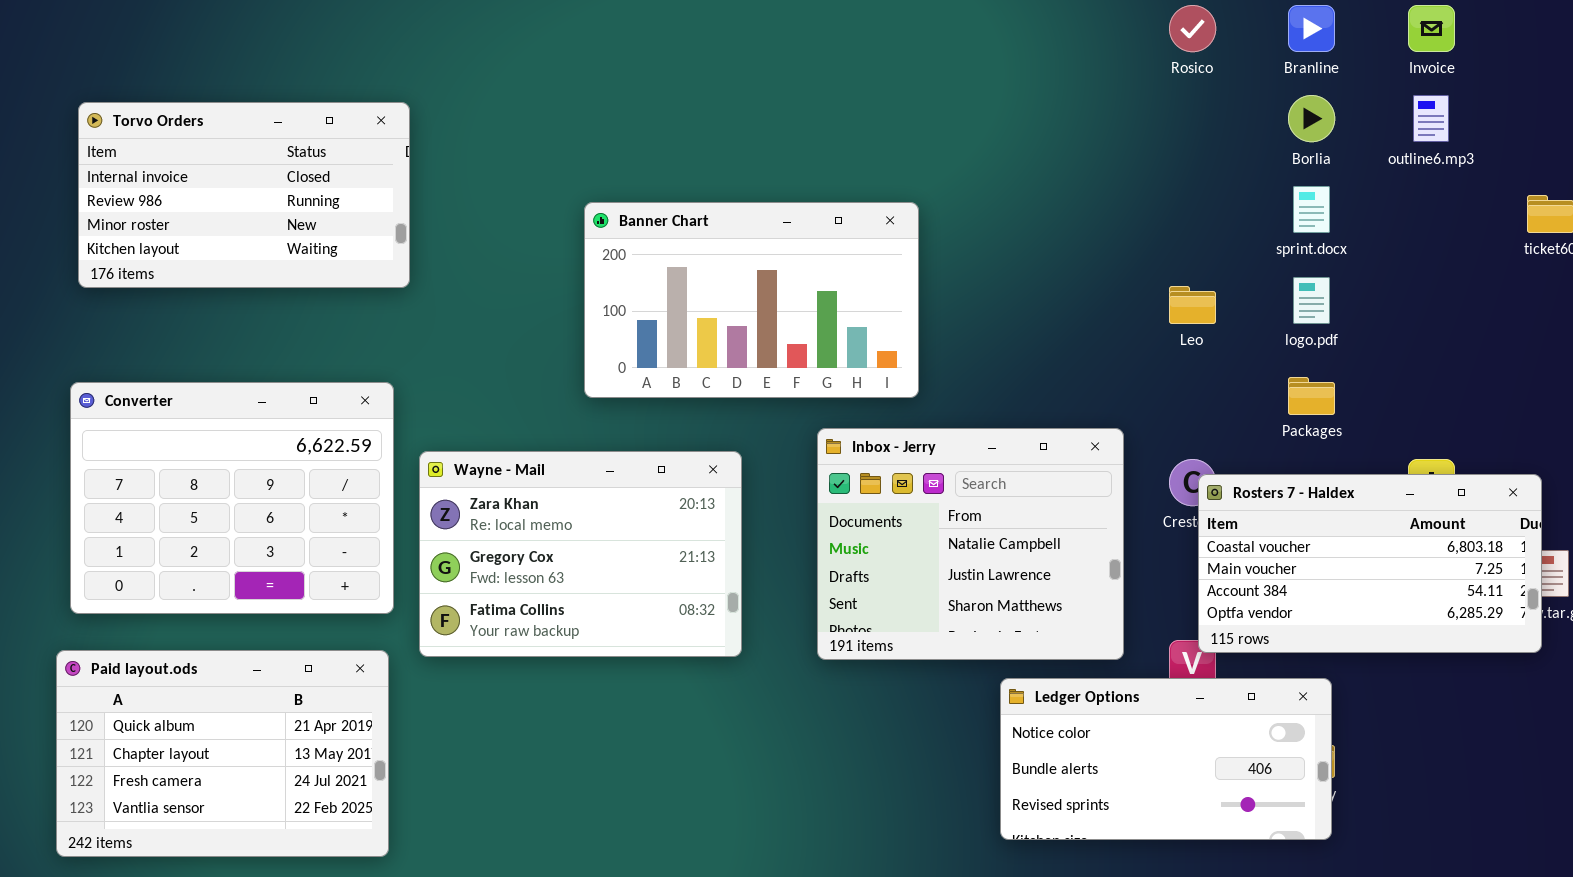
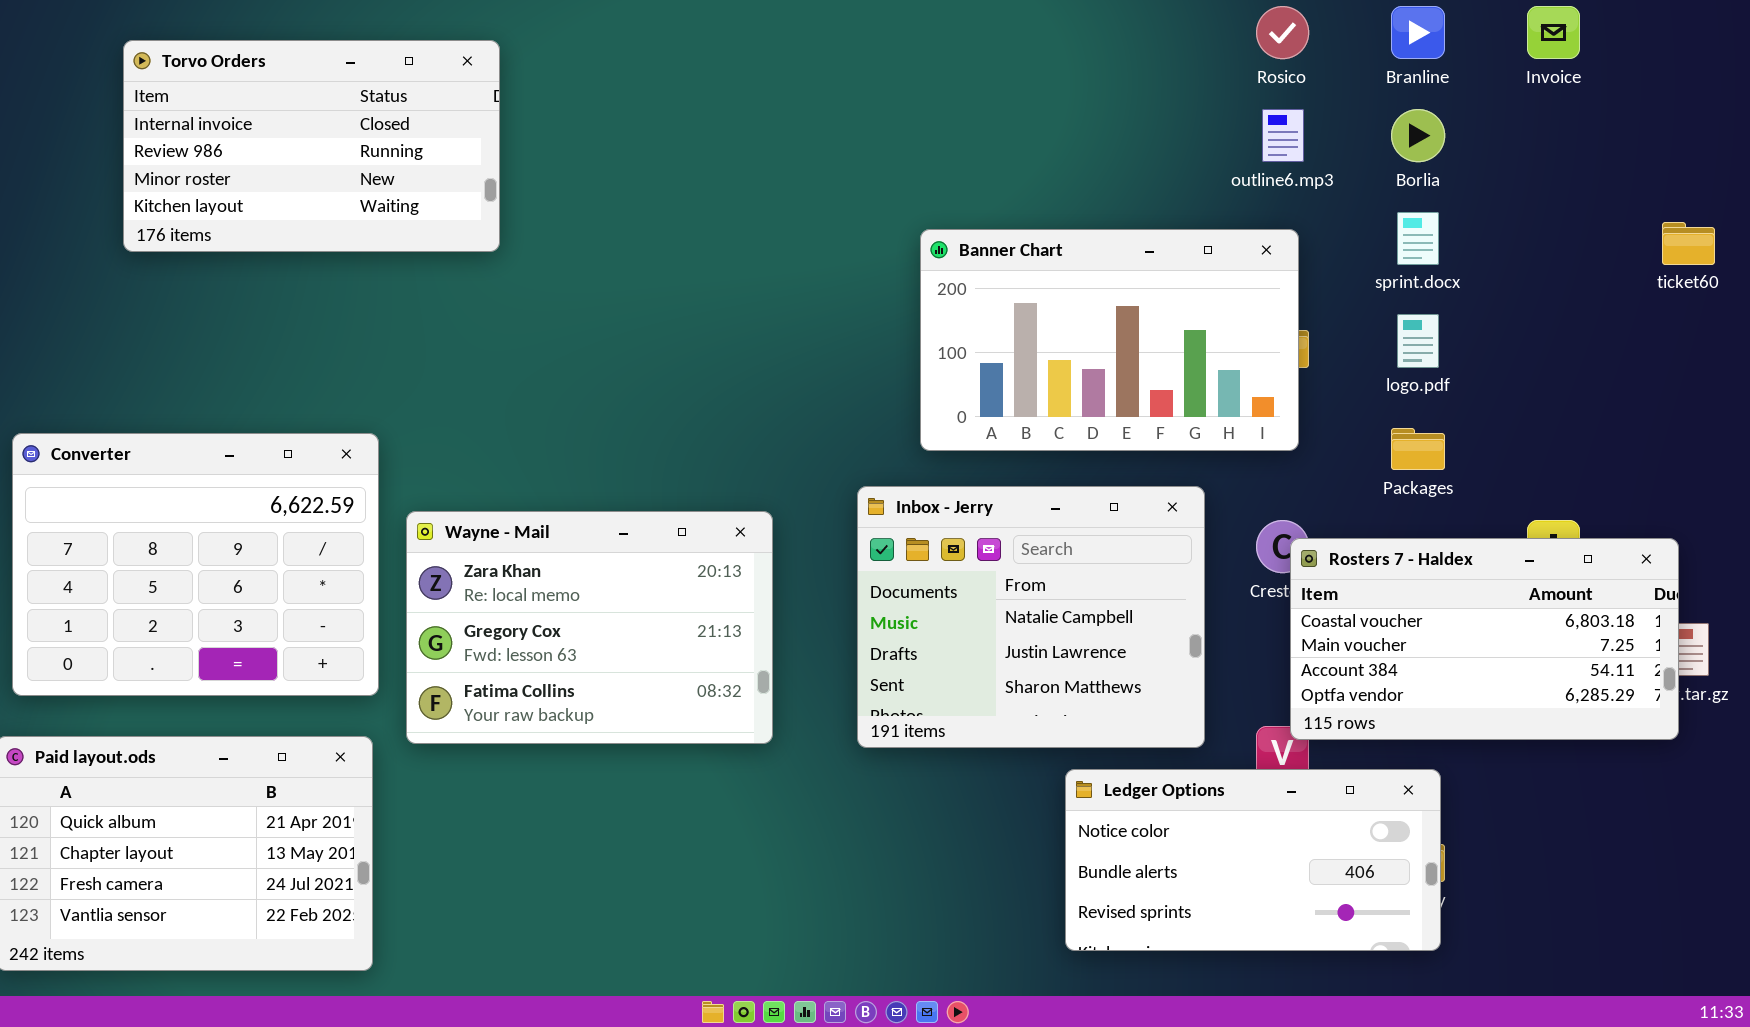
outline6.mp3: [1413,95,1449,142] -> [1262,109,1304,162], moved
Torvo Orders: [78,102,410,288] -> [123,40,500,252], moved
Banner Chart: [584,202,919,398] -> [920,229,1299,451], moved

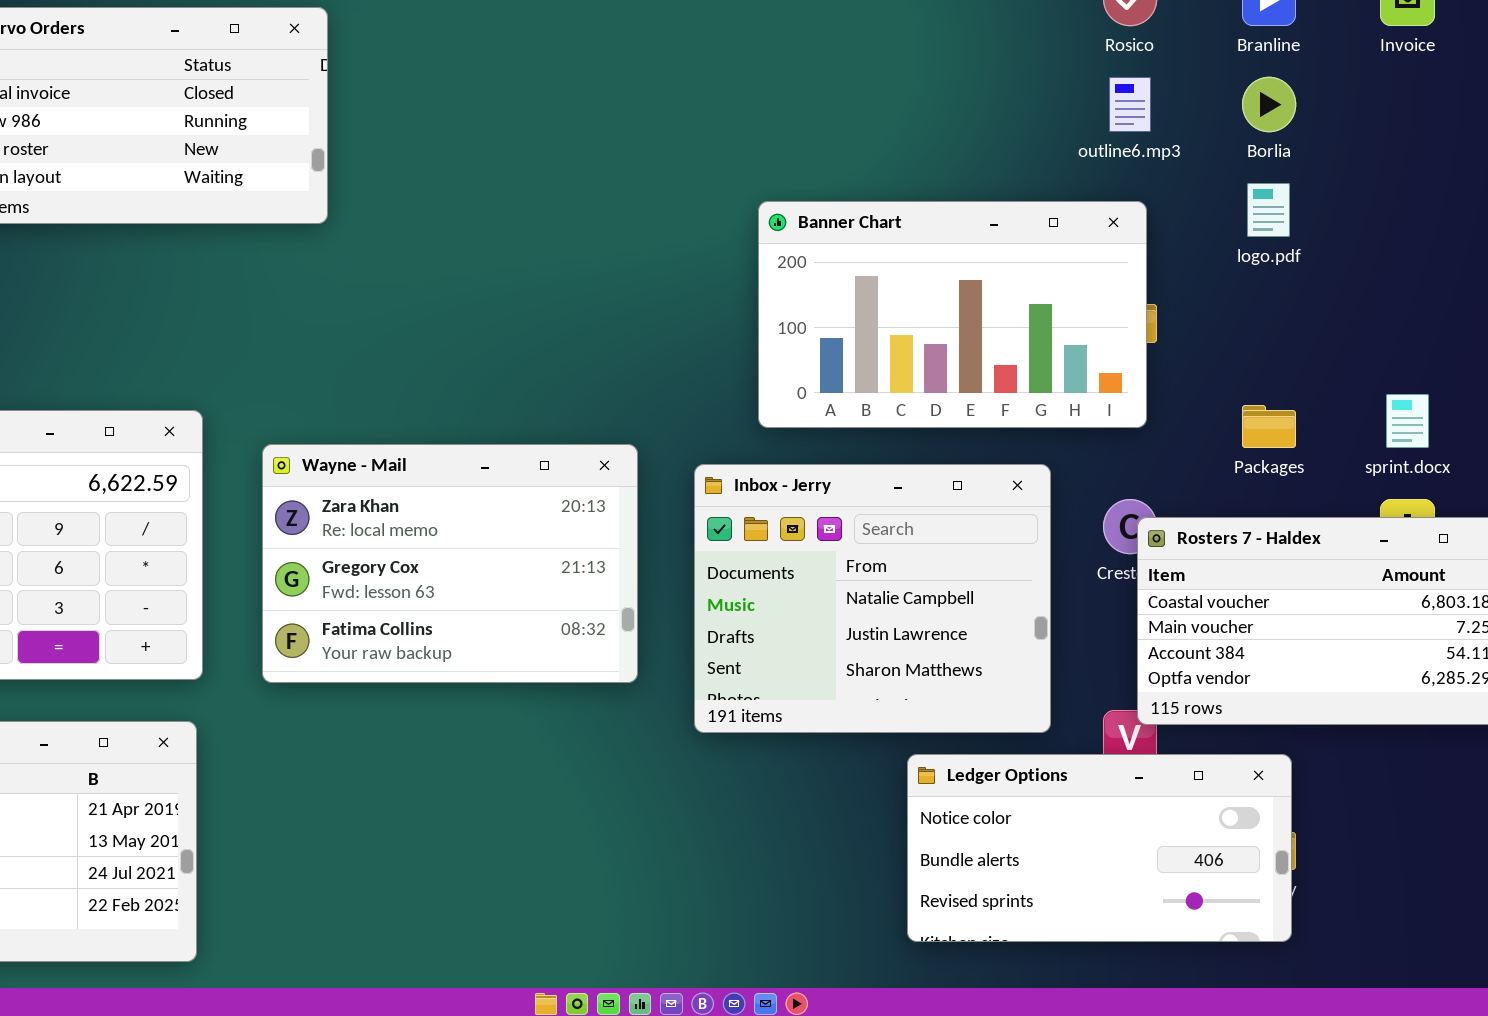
sprint.docx: [1397,212,1439,265] -> [1386,394,1429,448], moved
logo.pdf: [1397,314,1439,368] -> [1247,183,1290,237], moved
Wayne - Mail: [406,511,773,744] -> [262,444,638,683], moved

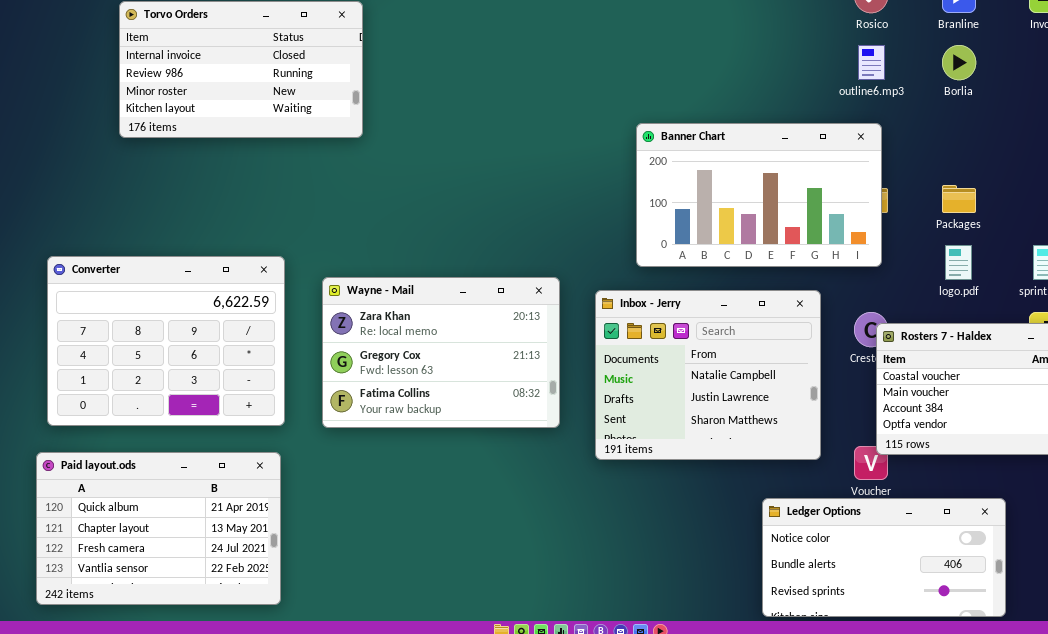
logo.pdf: [1247,183,1290,237] -> [945,245,972,280], moved
Packages: [1242,405,1296,448] -> [942,185,976,213], moved
Ledger Options: [907,754,1292,942] -> [762,498,1006,617], moved

